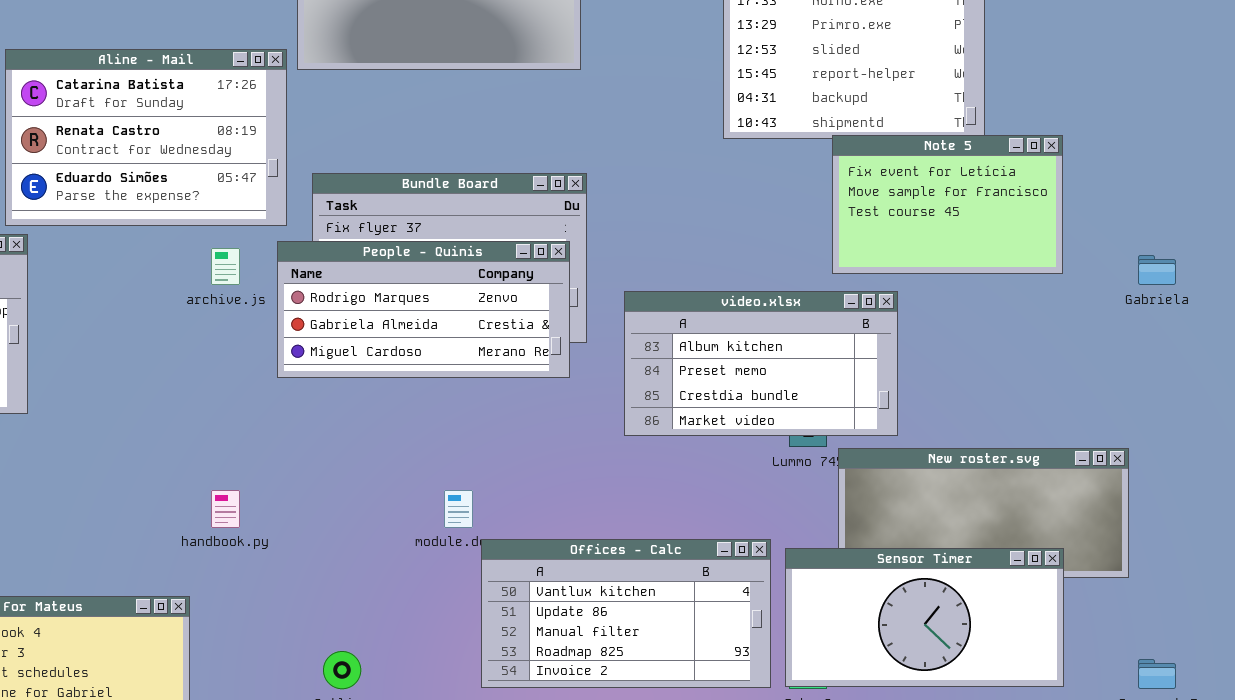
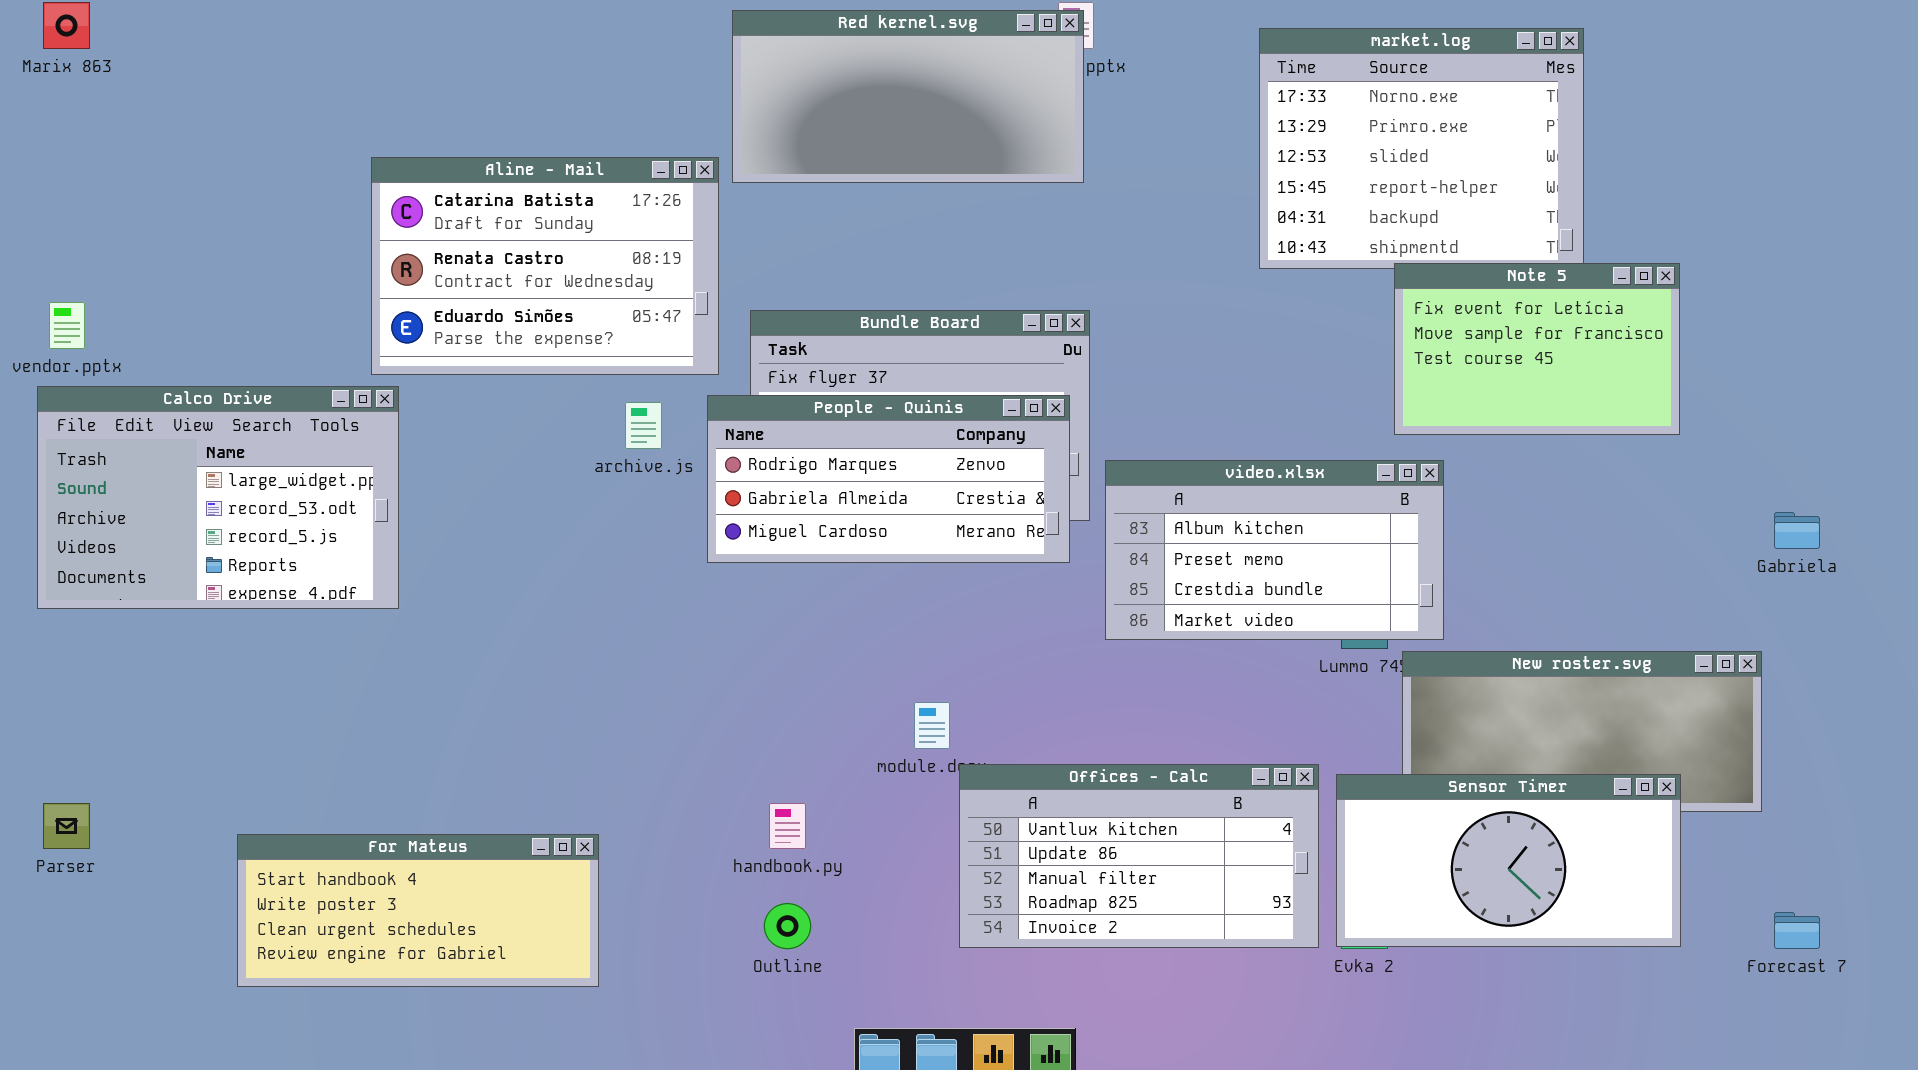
Gabriela: [1138,255,1176,285] -> [1774,512,1820,549], moved
video.xlsx: [624,291,898,436] -> [1105,460,1444,640], moved
handbook.py: [211,490,240,528] -> [769,803,806,849], moved

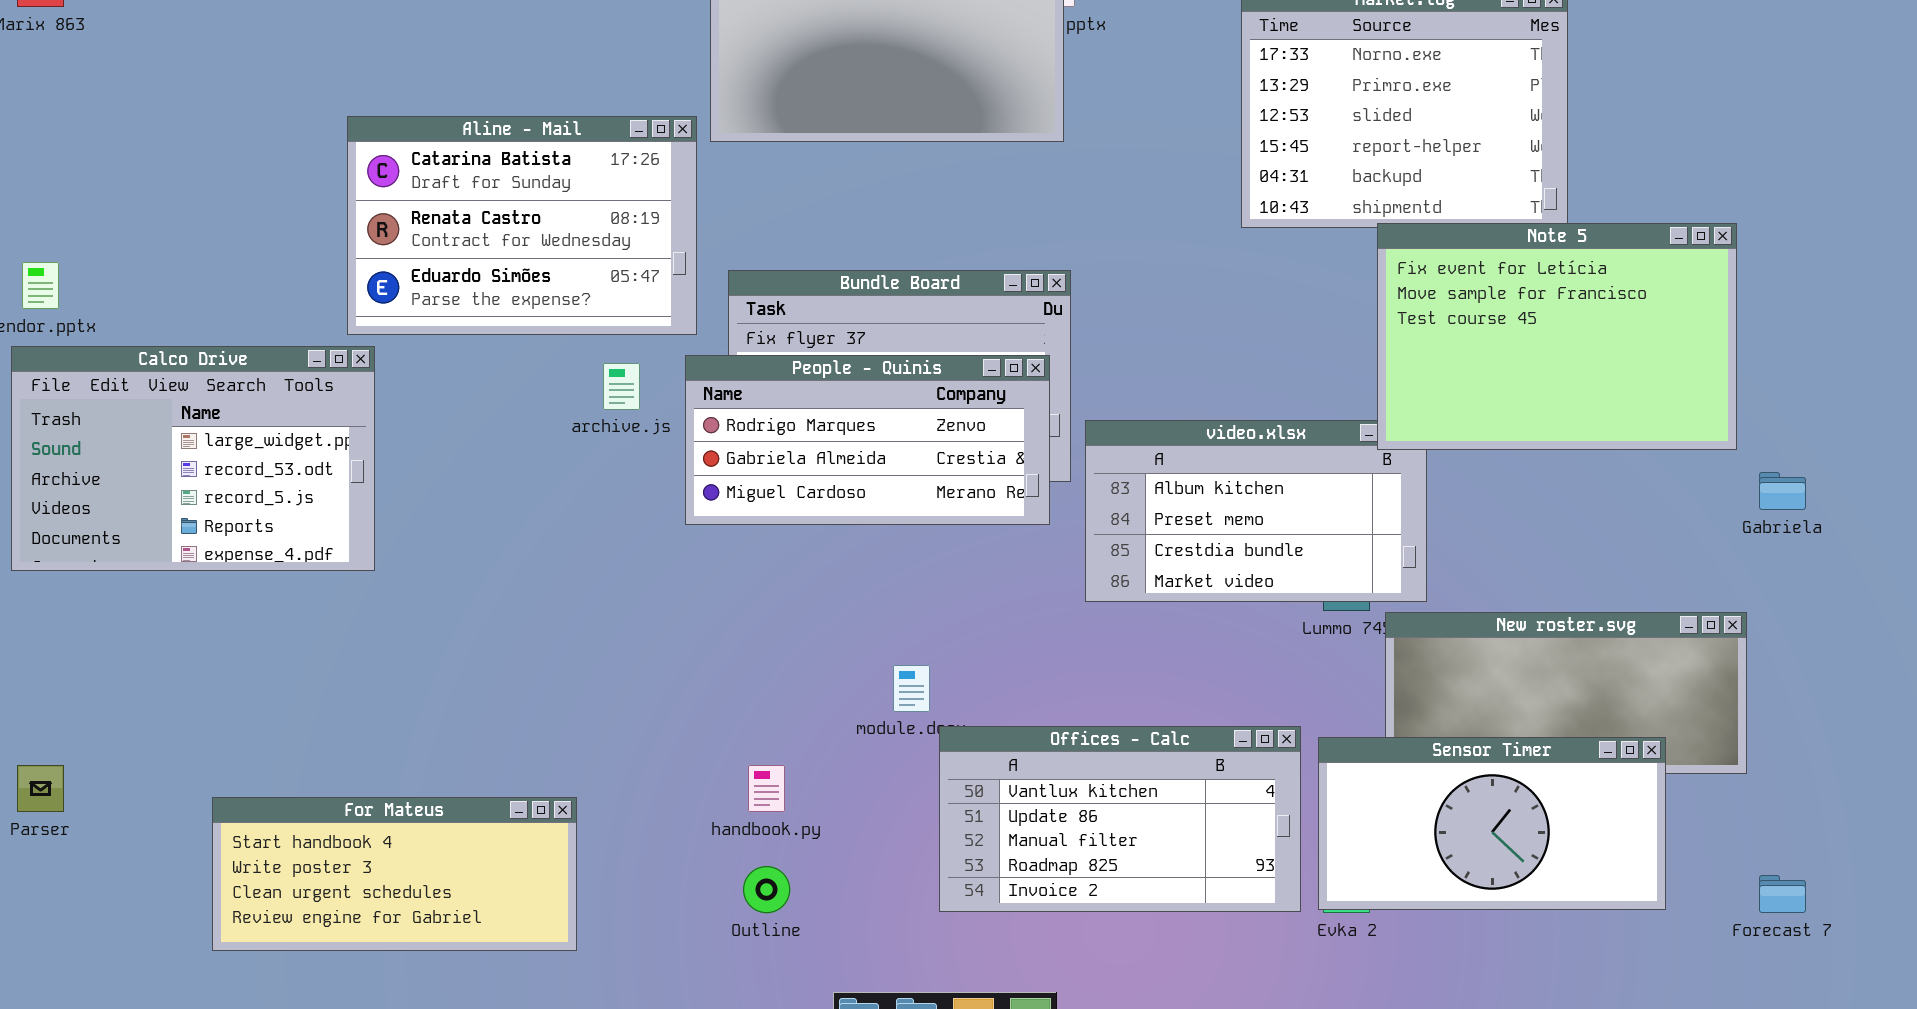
Note 5: [1394,263,1680,435] -> [1377,223,1737,450], resized

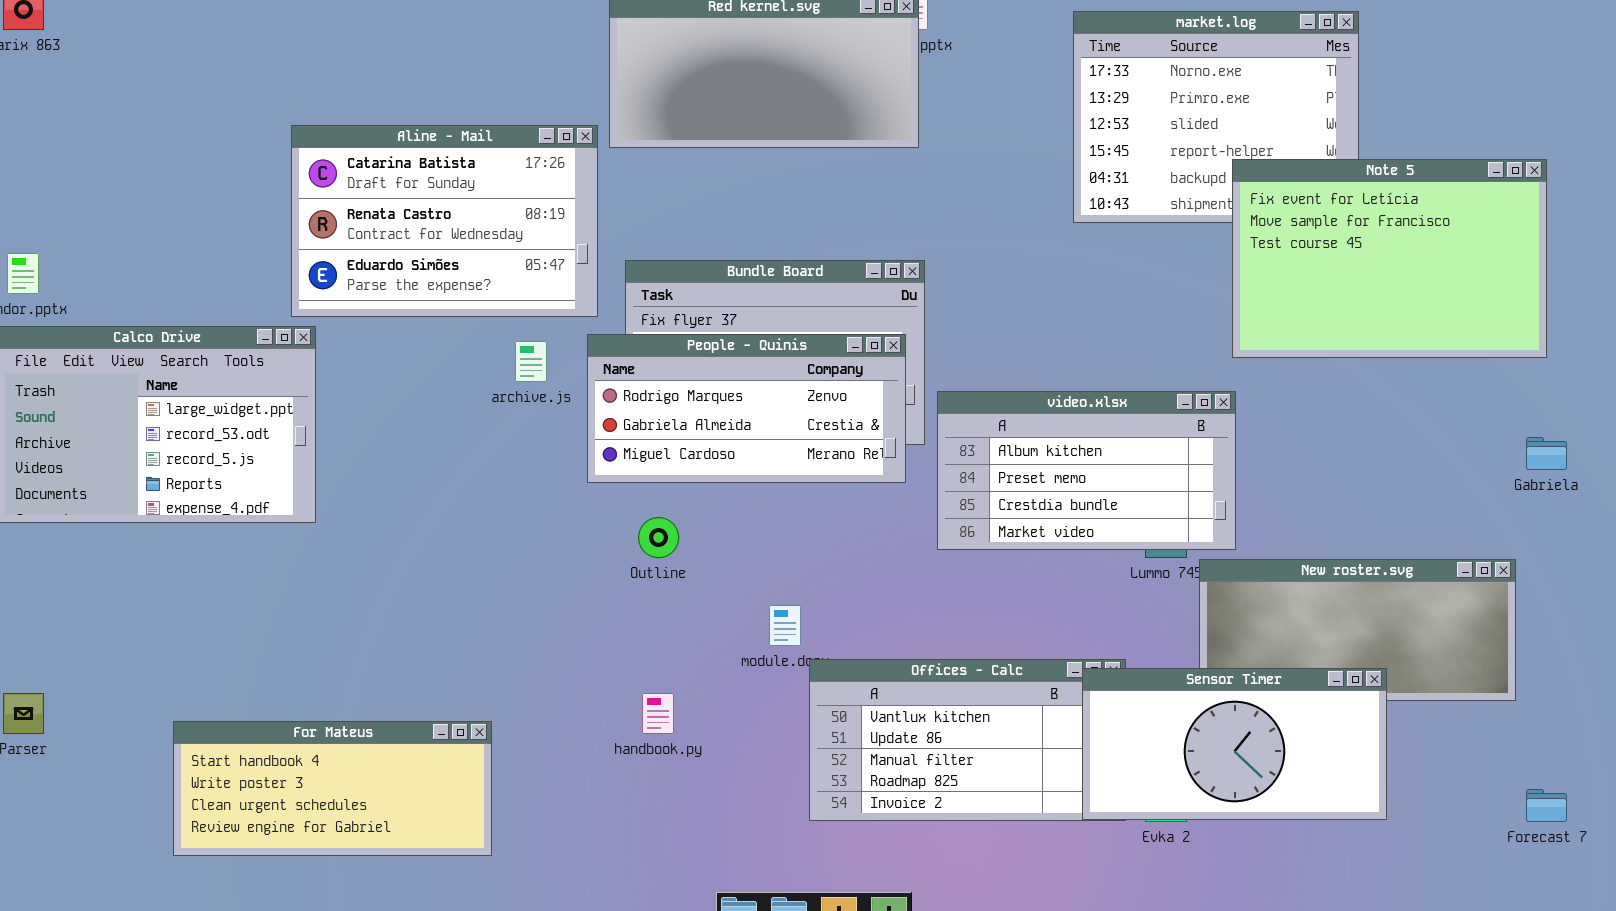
Note 5: [1377,223,1737,450] -> [1232,159,1547,358], moved
Sensor Timer: [1318,737,1666,910] -> [1082,668,1387,820], moved
Outline: [743,866,790,913] -> [638,517,679,558], moved

